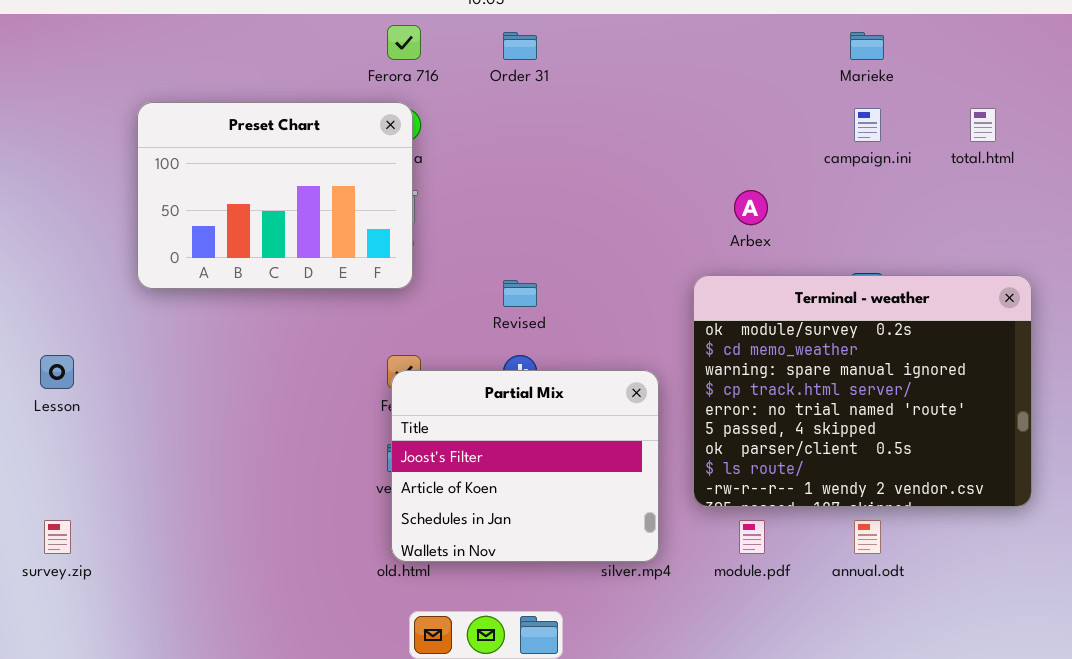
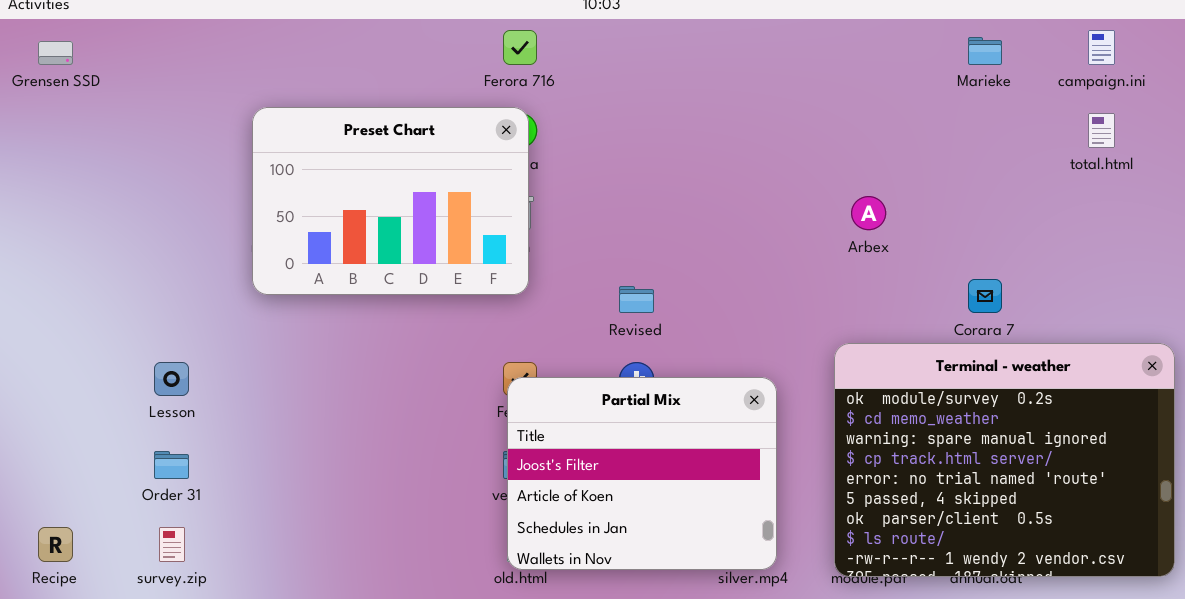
Order 31: [503,32,537,60] -> [154,451,189,479], moved
campaign.ini: [854,108,881,142] -> [1088,30,1115,65], moved
Terminal - weather: [693,275,1032,507] -> [834,343,1175,577], moved

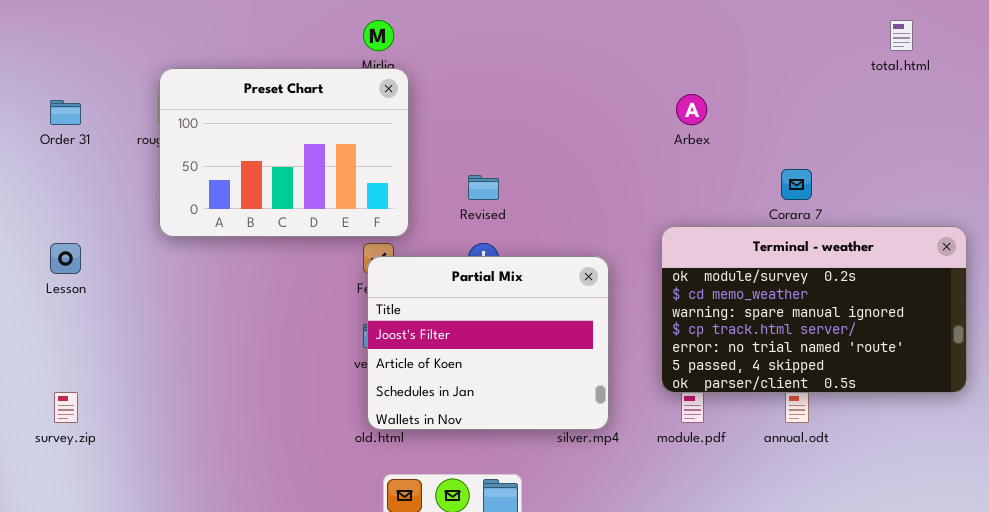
Preset Chart: [252,107,529,295] -> [159,68,409,237], moved
Terminal - weather: [834,343,1175,577] -> [661,226,967,393], resized
Order 31: [154,451,189,479] -> [50,100,81,125], moved

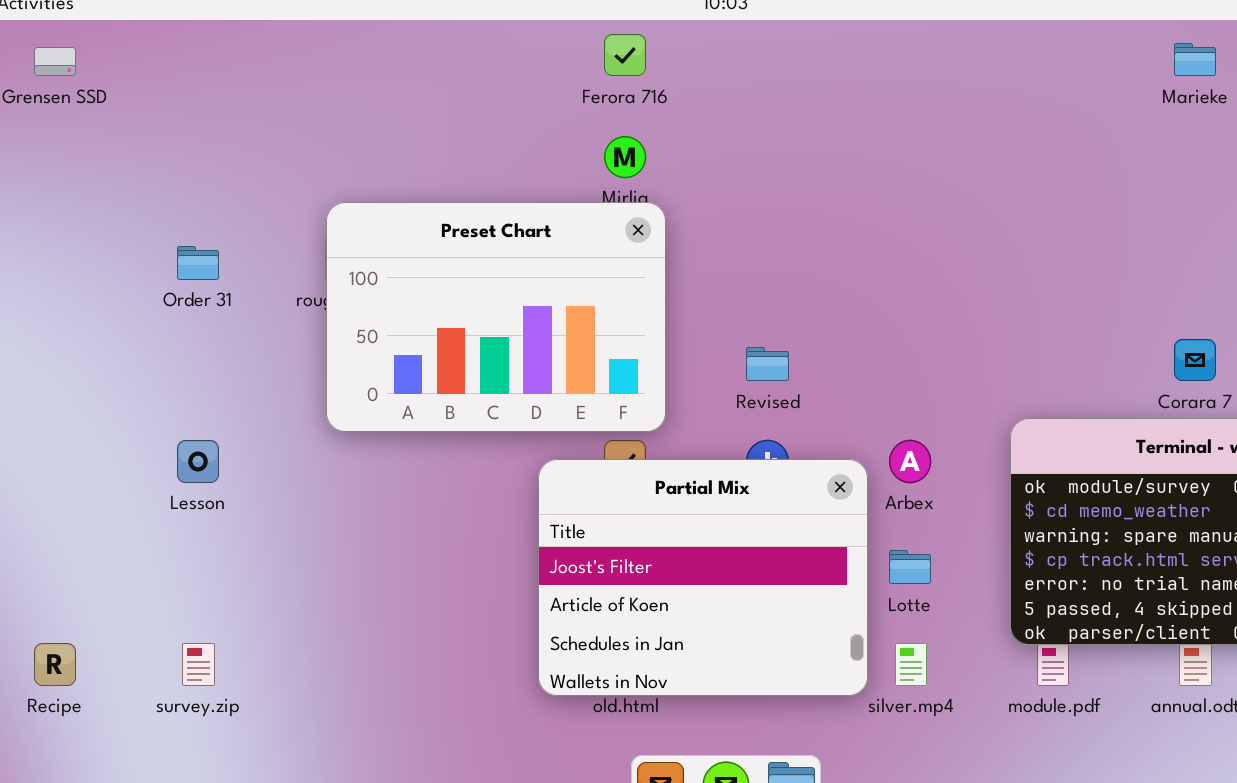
Arbex: [676,94,707,125] -> [889,440,931,483], moved
Partial Mix: [367,256,609,430] -> [538,459,868,696], moved

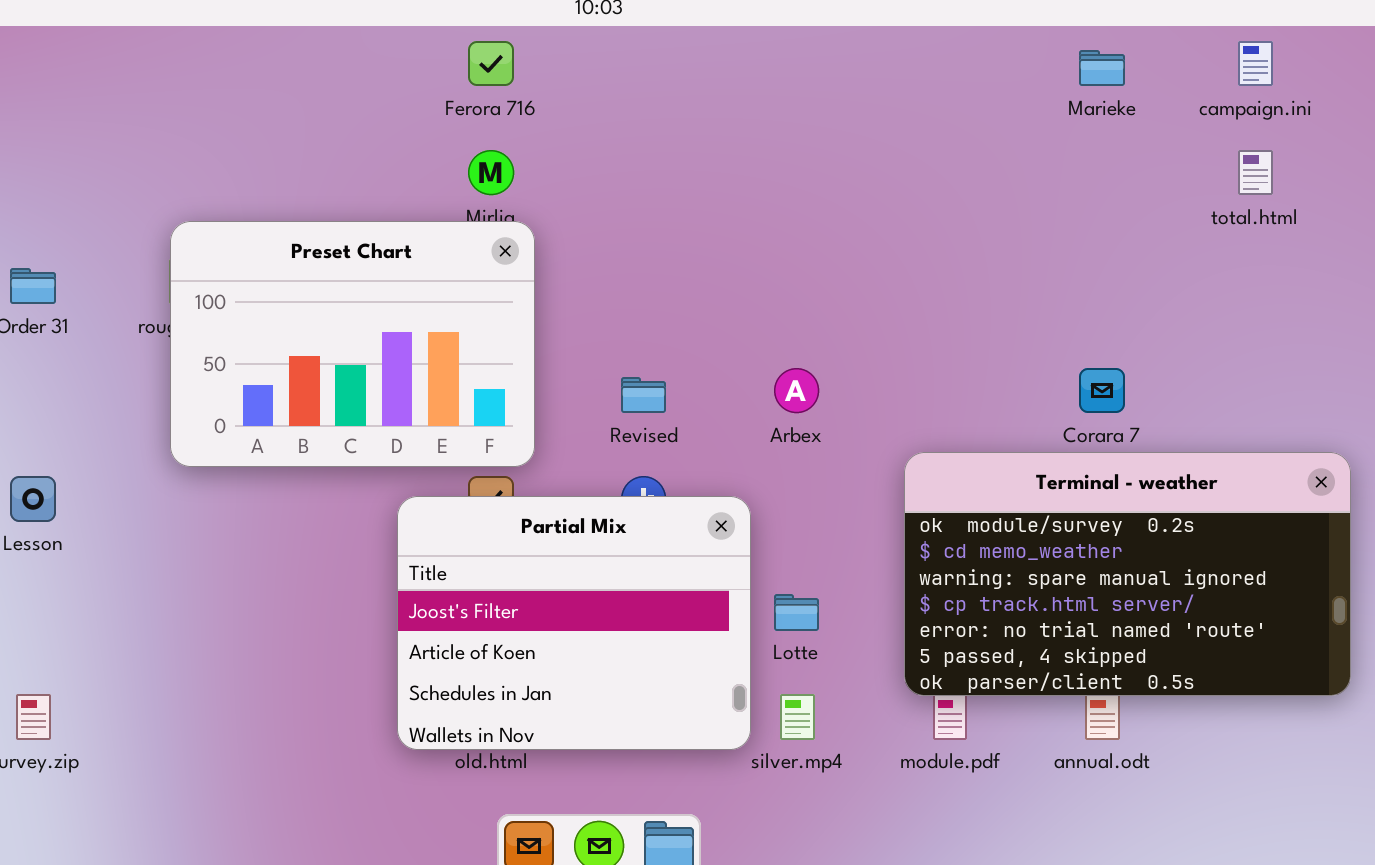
Arbex: [889,440,931,483] -> [774,368,819,413], moved

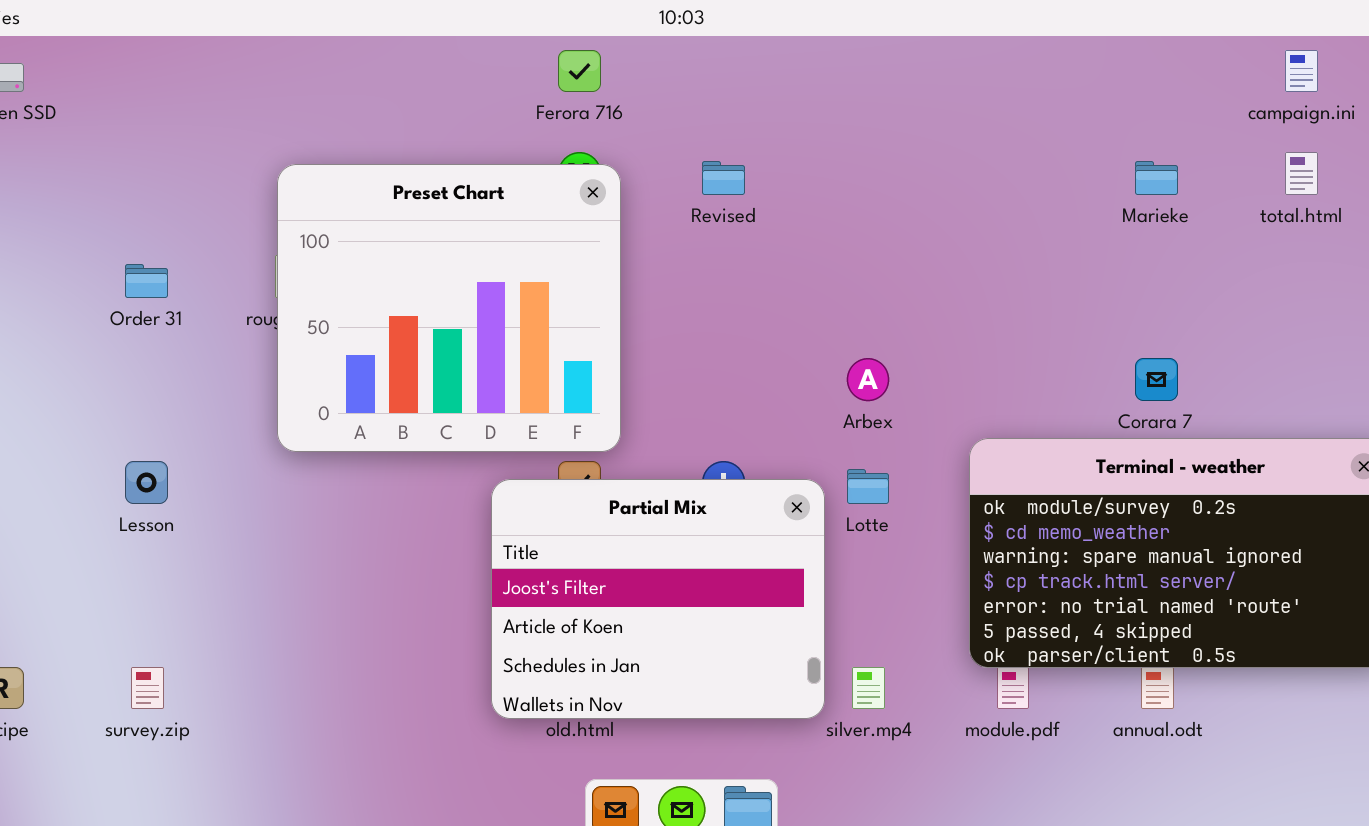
Marieke: [1079,50,1125,86] -> [1135,161,1178,195], moved
Preset Chart: [170,221,535,467] -> [277,164,621,452], resized
Revised: [621,377,666,413] -> [702,161,745,195], moved
Lotte: [774,594,819,631] -> [847,469,889,504], moved

